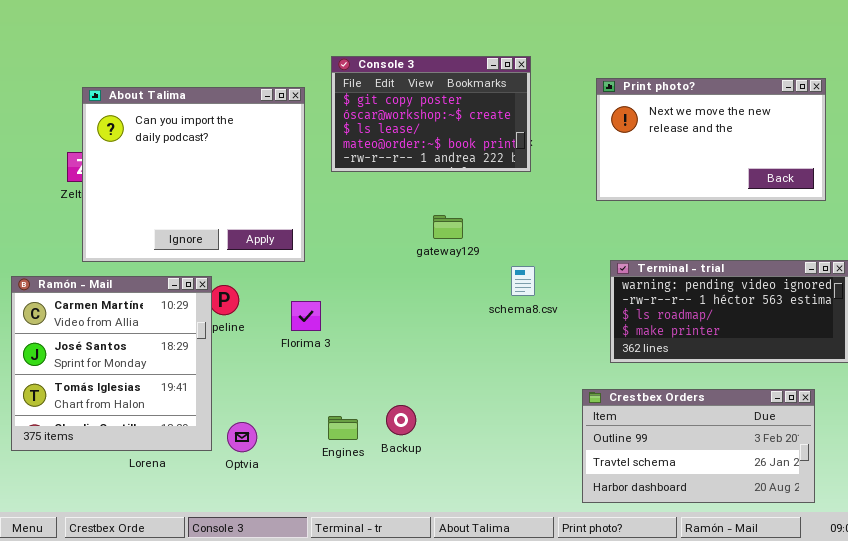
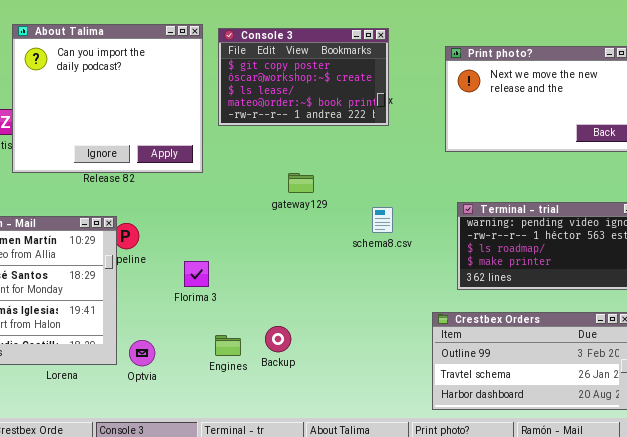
About Talima: [82,87,305,262] -> [12,24,203,173], moved
gateway129: [433,215,463,239] -> [288,173,314,193], moved
Florima 3: [291,301,321,331] -> [184,261,209,287], moved

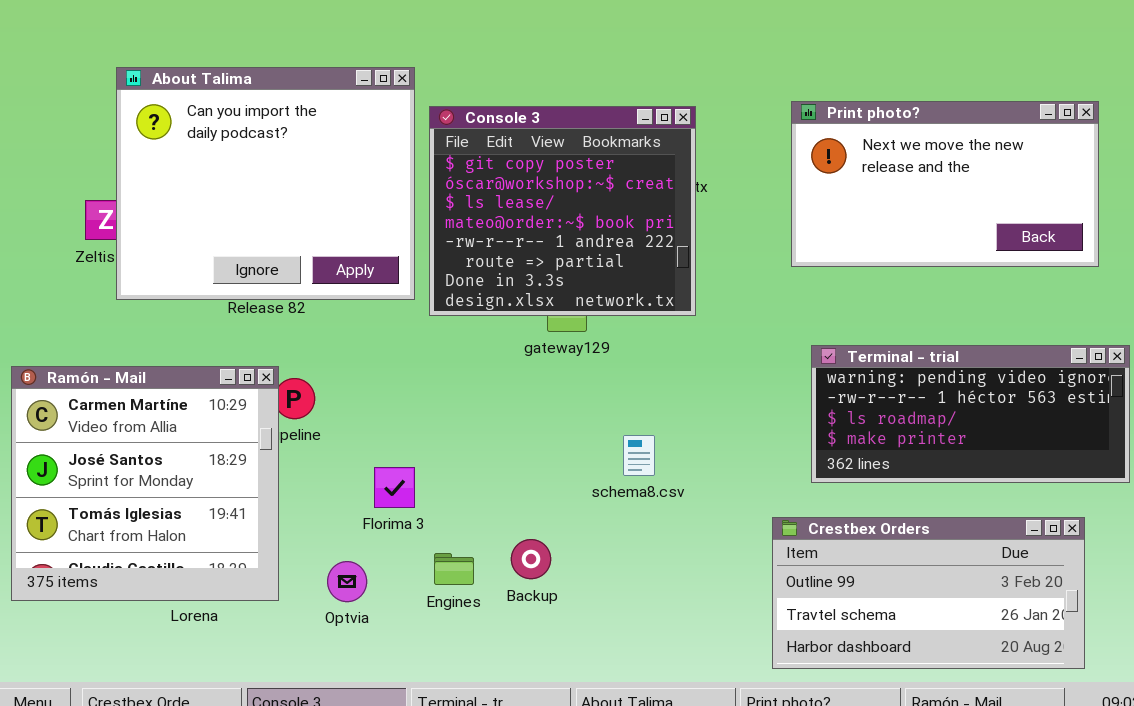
Console 3: [218,28,389,126] -> [429,106,696,316], moved, resized
schema8.csv: [372,207,393,233] -> [623,435,655,476], moved
Florima 3: [184,261,209,287] -> [374,467,415,508], moved
Optvia: [129,340,155,366] -> [327,561,367,602], moved

